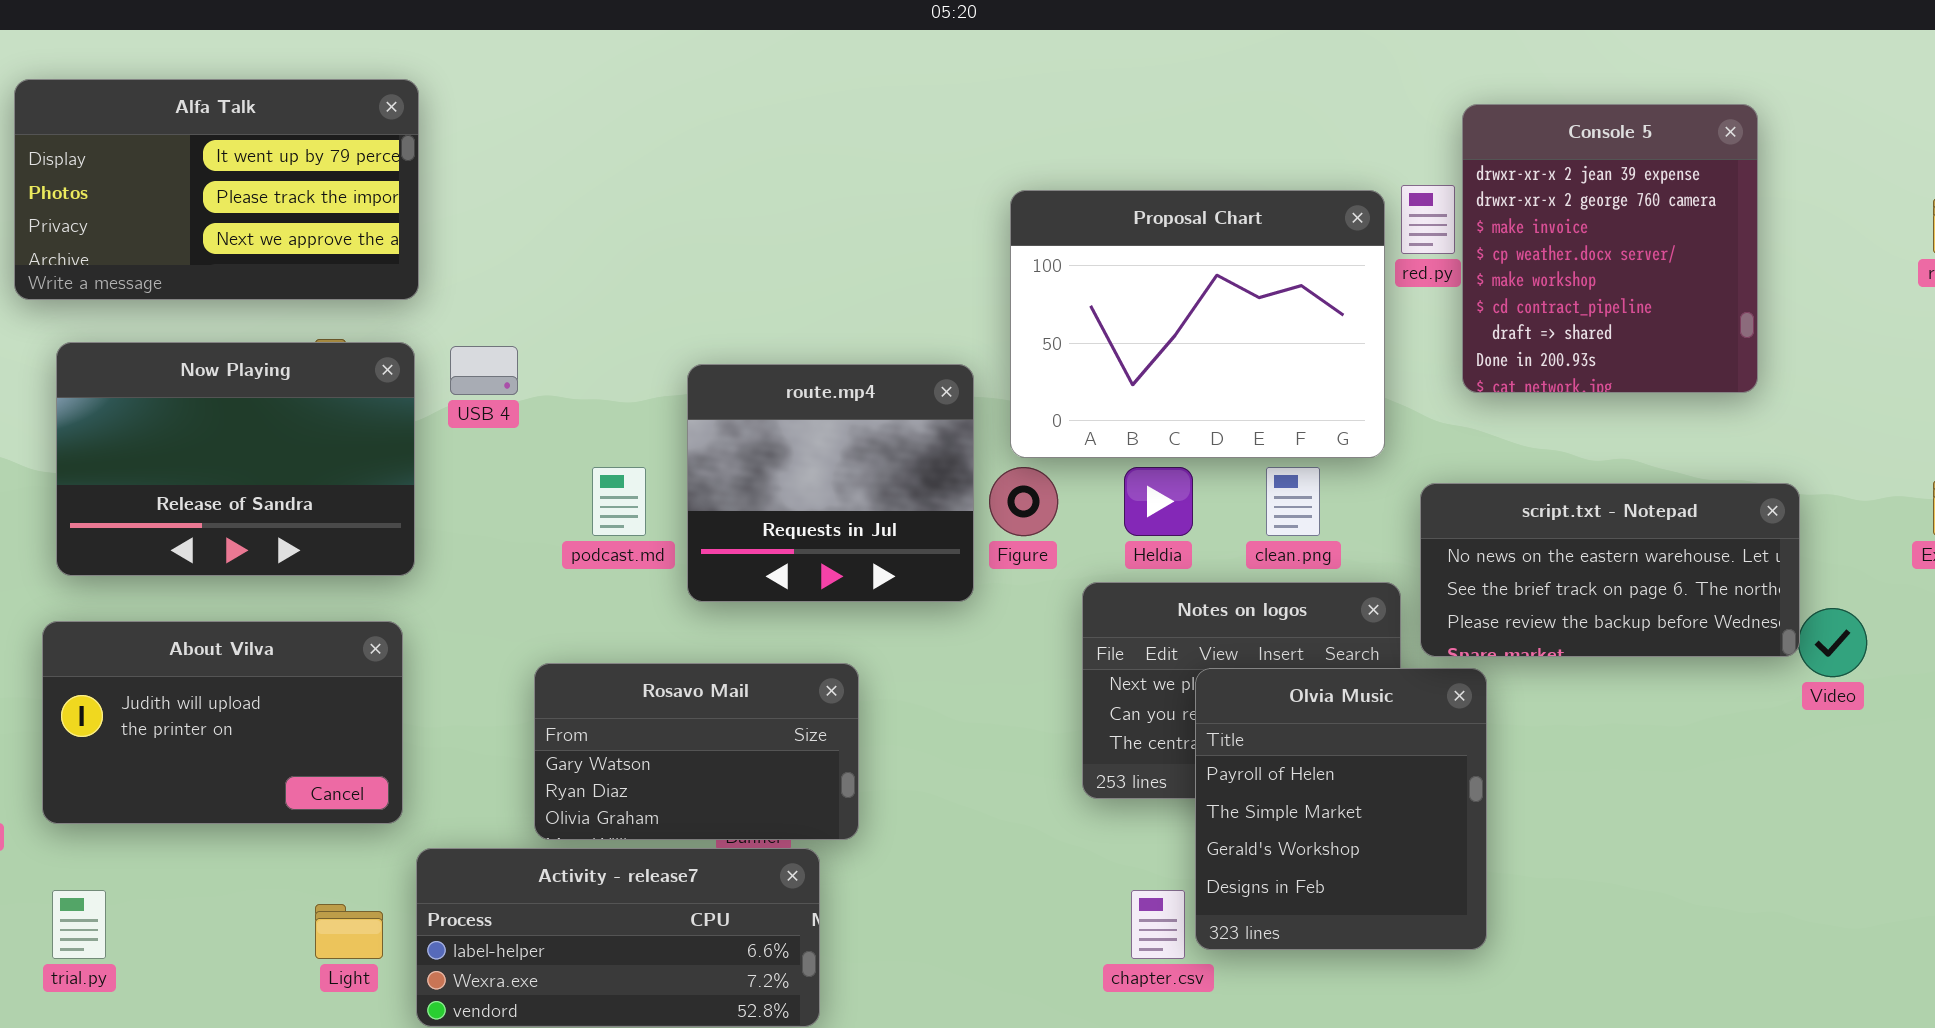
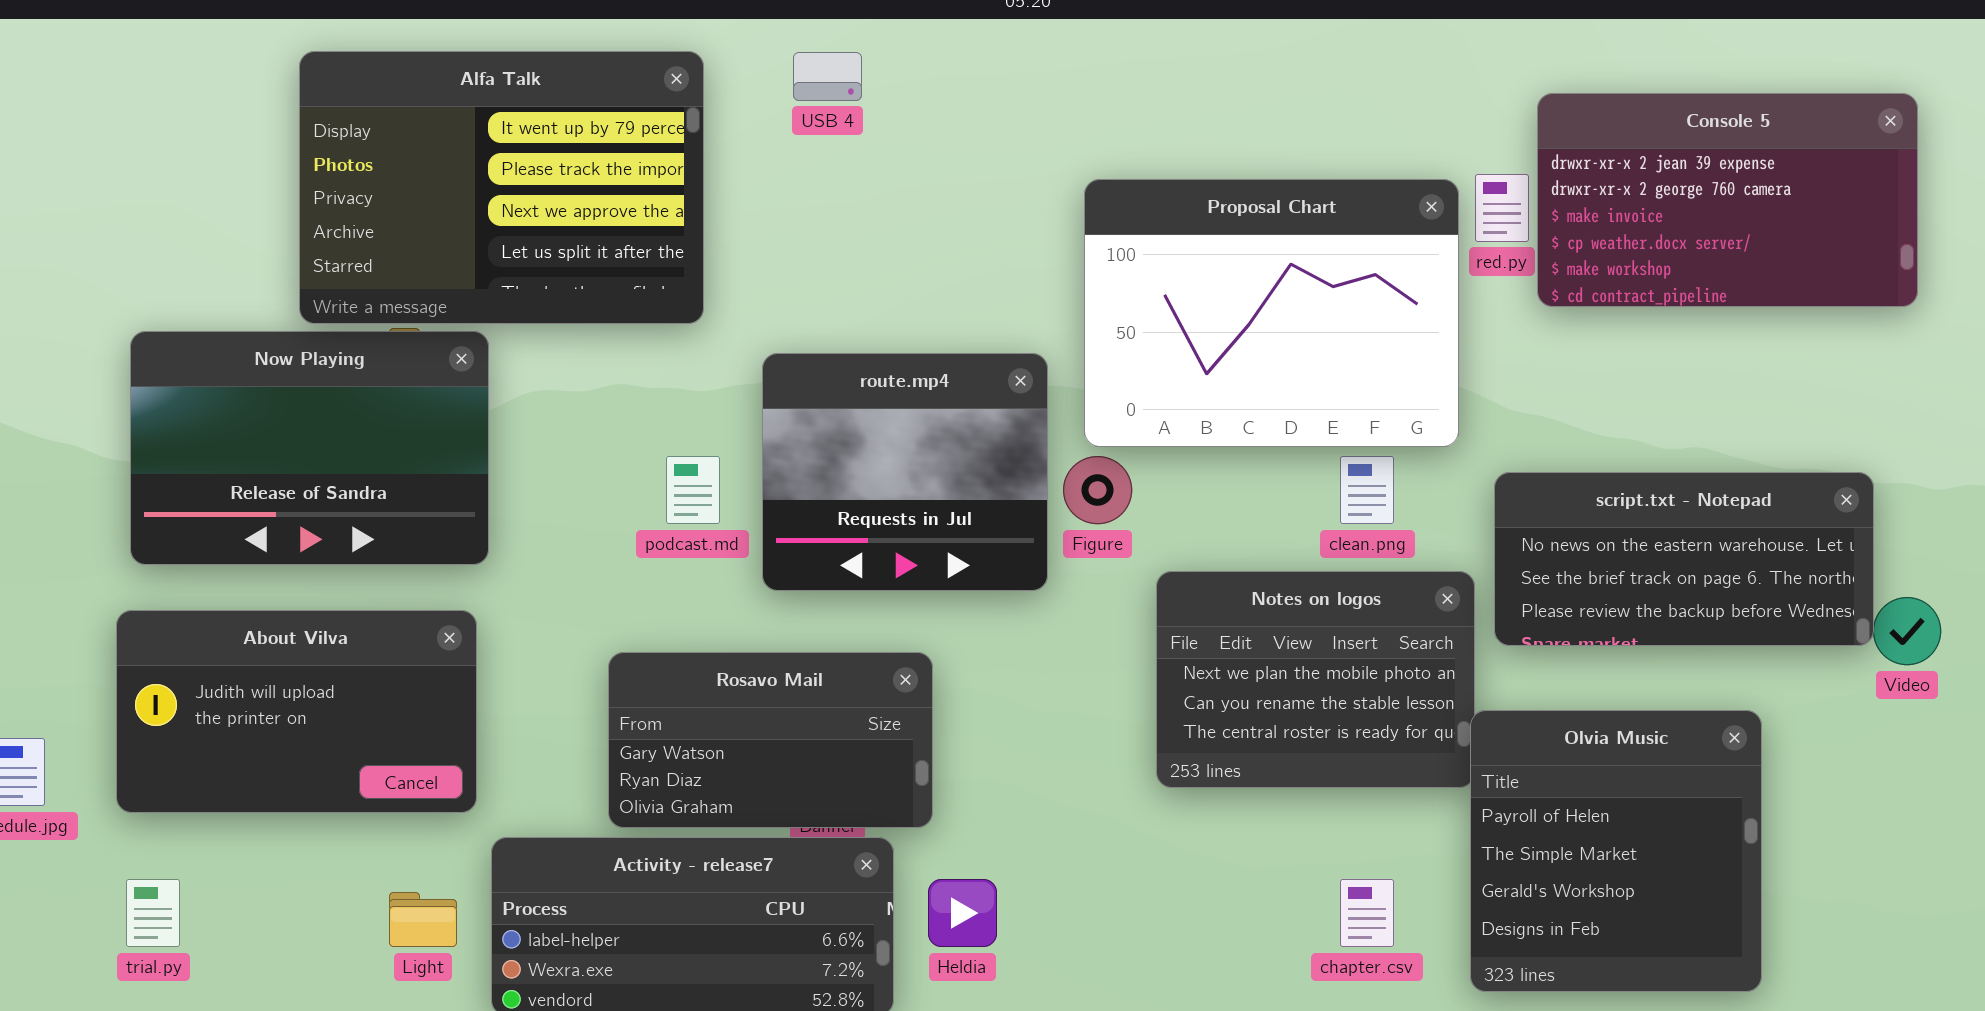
Alfa Talk: [14,79,419,300] -> [299,51,704,324], moved, resized
Console 5: [1462,104,1758,393] -> [1537,93,1918,307], resized
USB 4: [450,346,518,395] -> [793,52,862,101], moved
Heldia: [1124,467,1193,536] -> [928,879,997,947], moved
Olvia Music: [1195,668,1487,950] -> [1470,710,1762,992], moved
chapter.csv: [1131,890,1185,959] -> [1340,879,1394,947], moved

